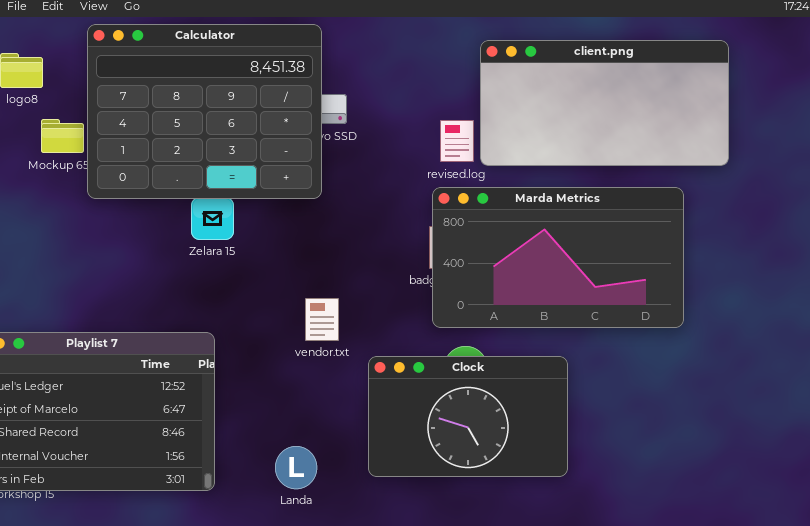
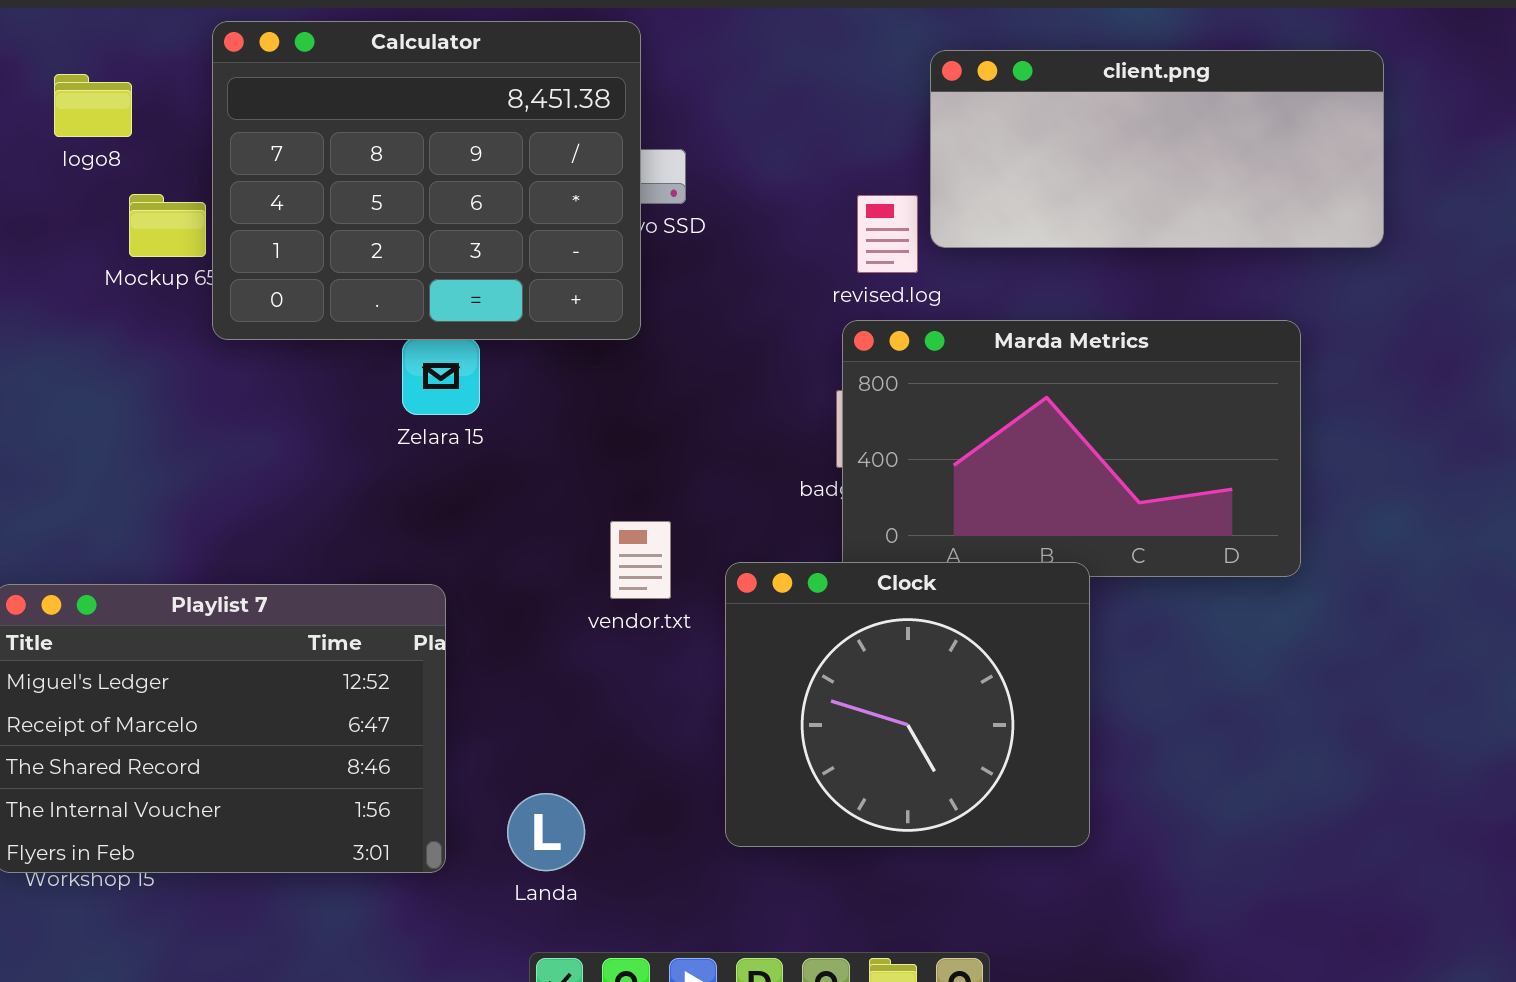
client.png: [480,40,729,166] -> [930,50,1384,248], resized
Clock: [368,356,568,477] -> [725,562,1090,847], resized
Landa: [275,446,317,489] -> [507,793,585,871], moved

